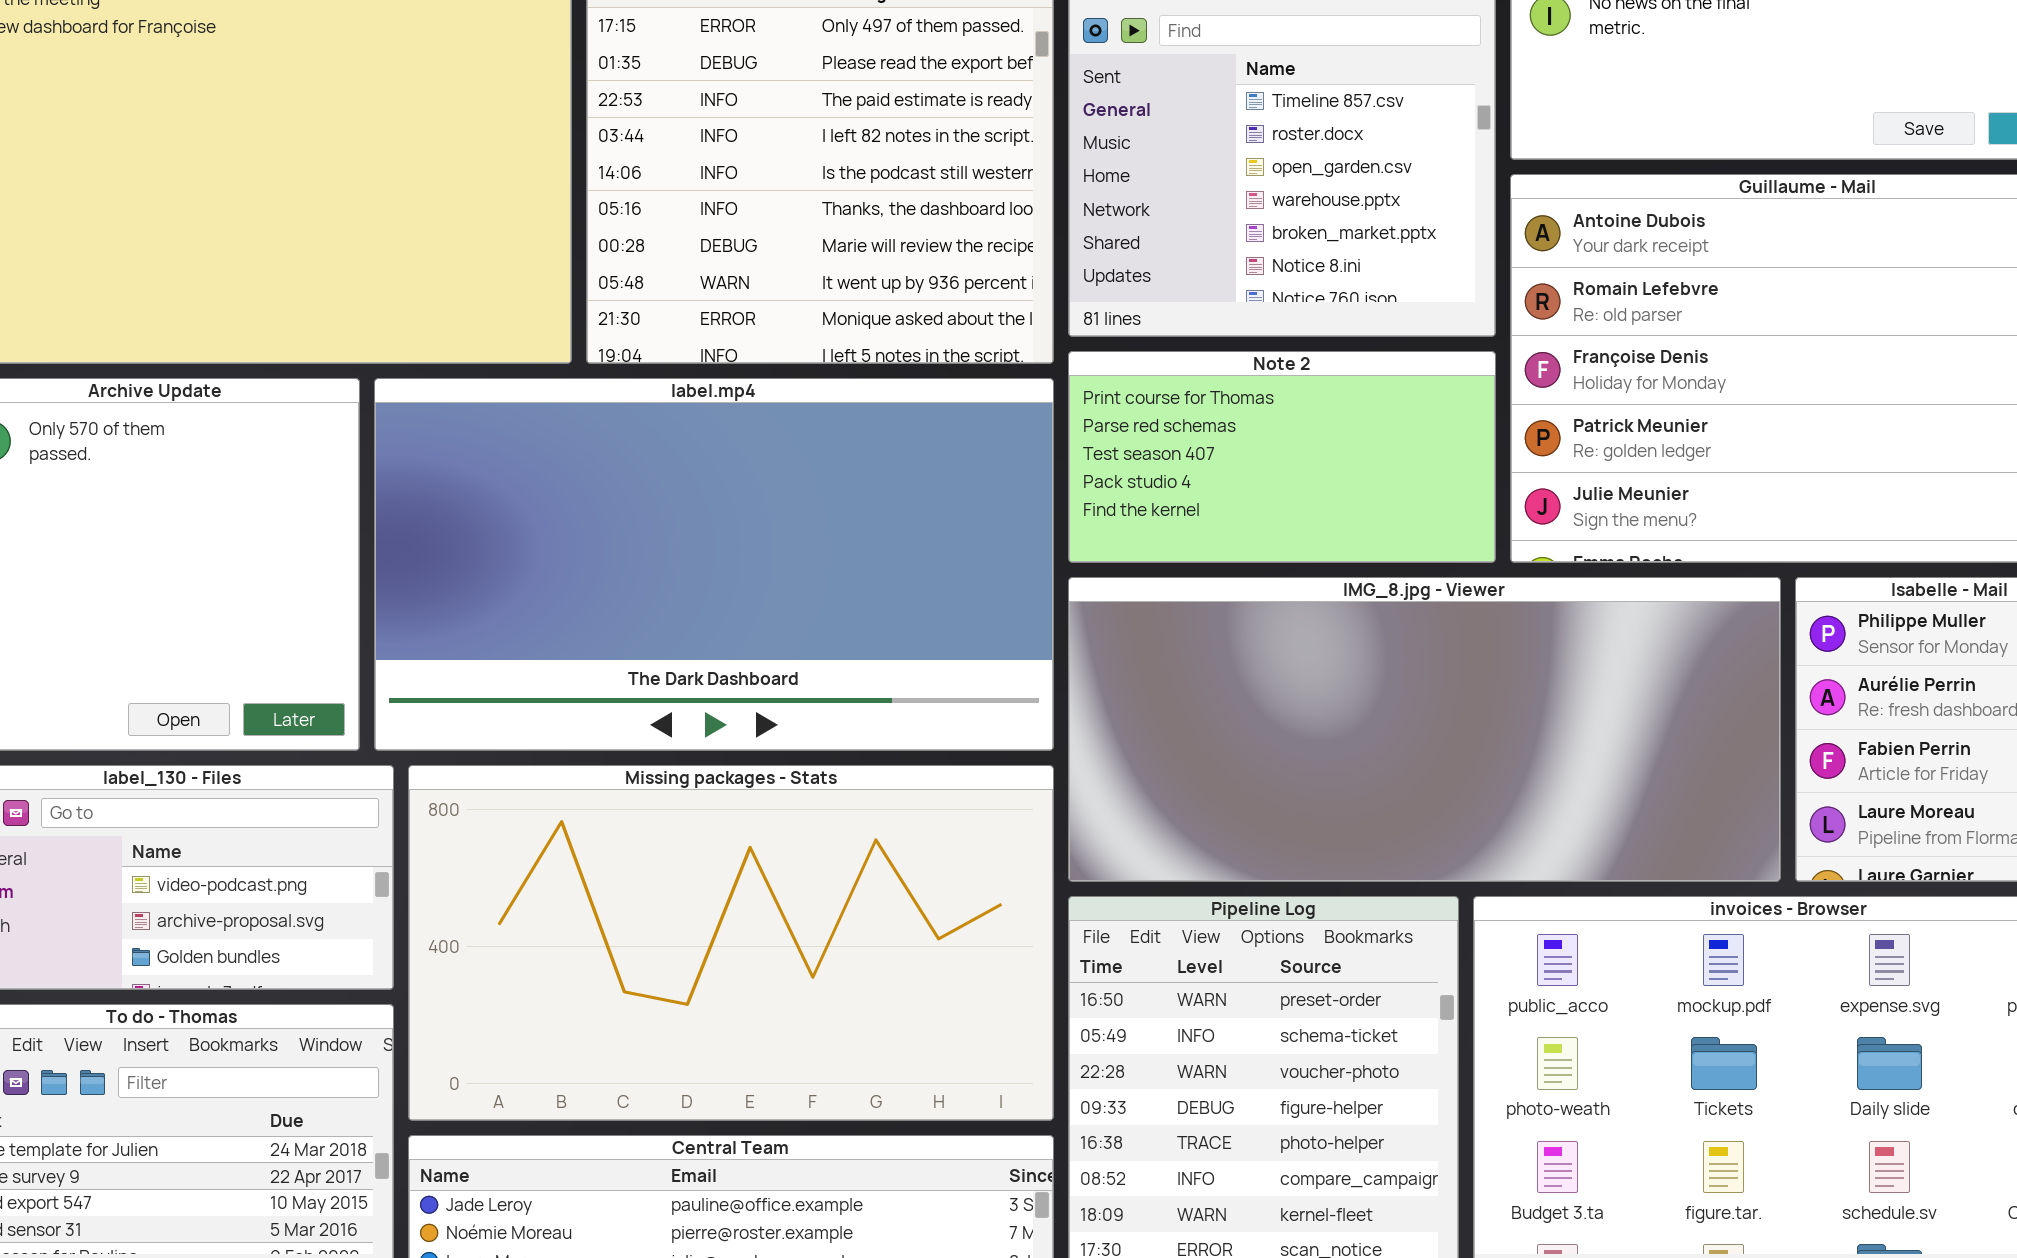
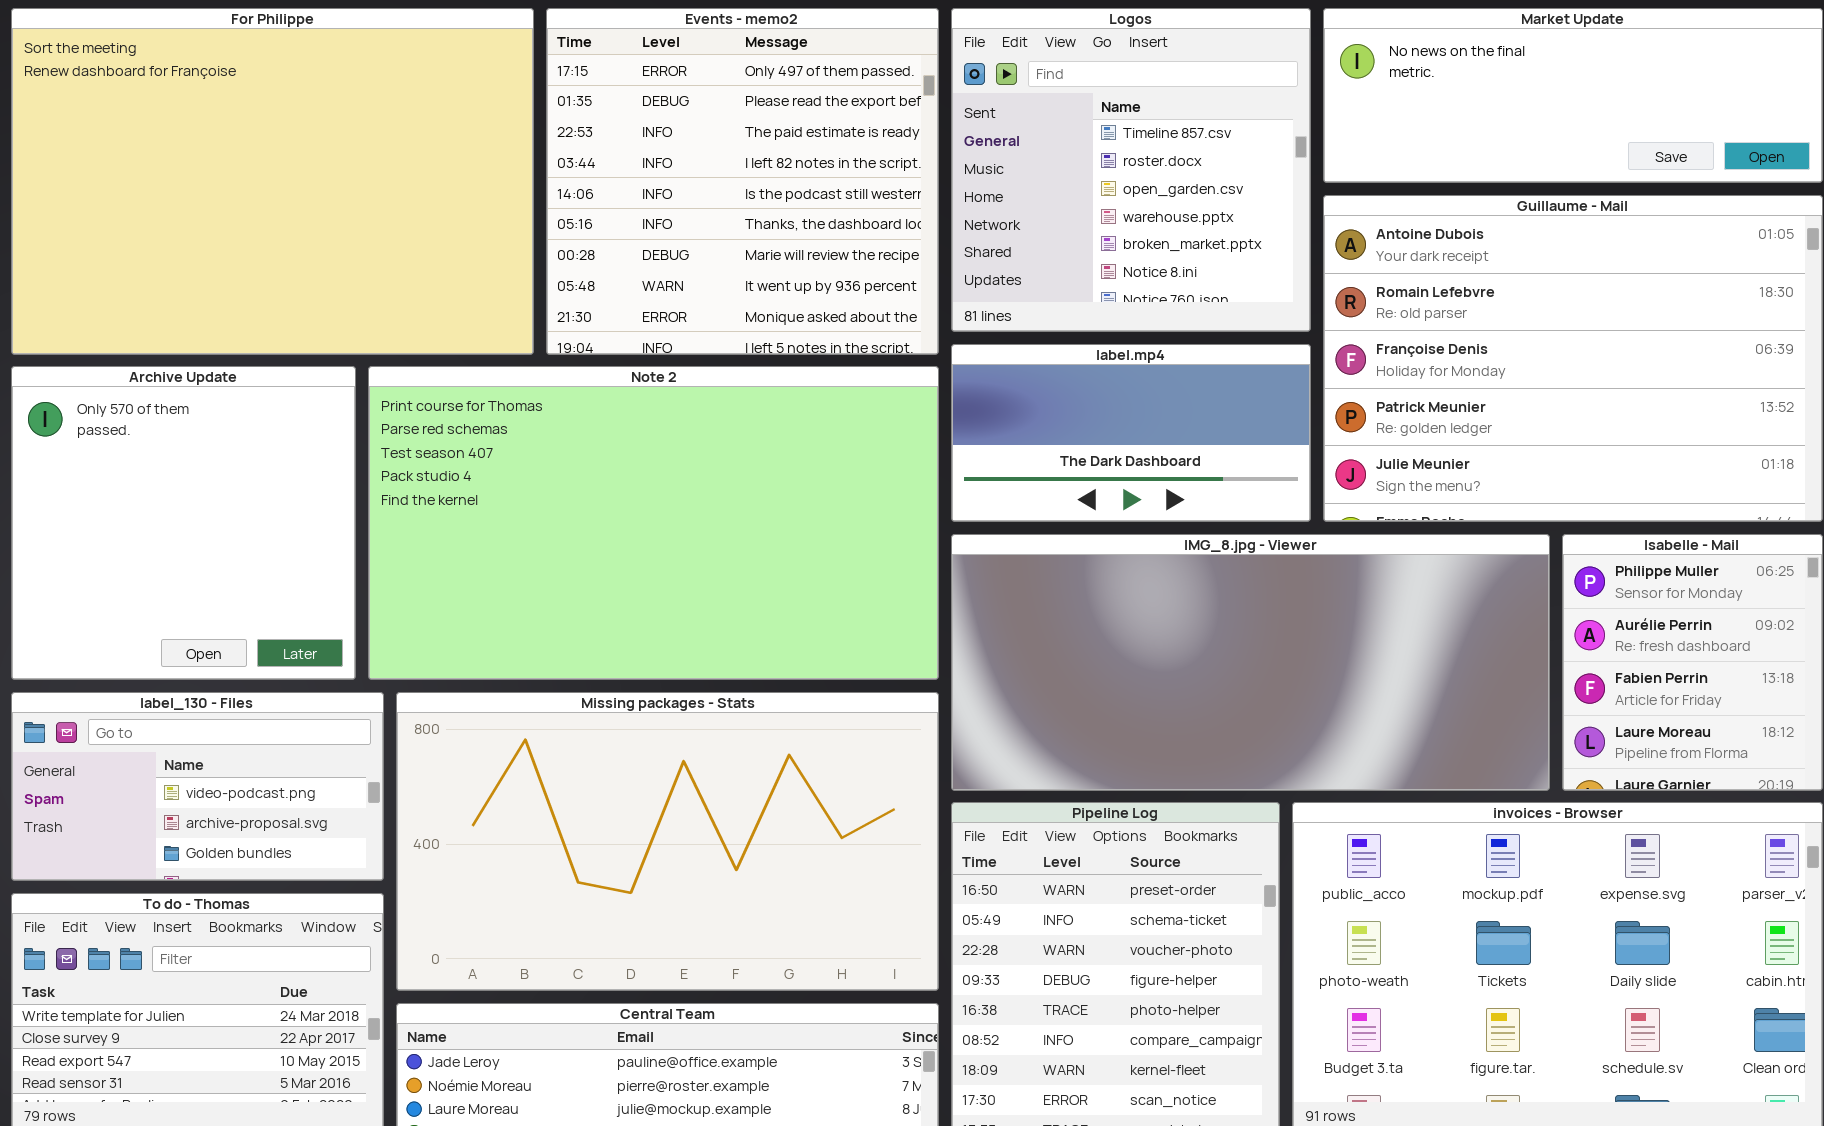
Note 2: [1068,351,1496,563] -> [368,366,939,680], moved, resized
label.mp4: [374,378,1054,751] -> [951,344,1311,522], moved, resized

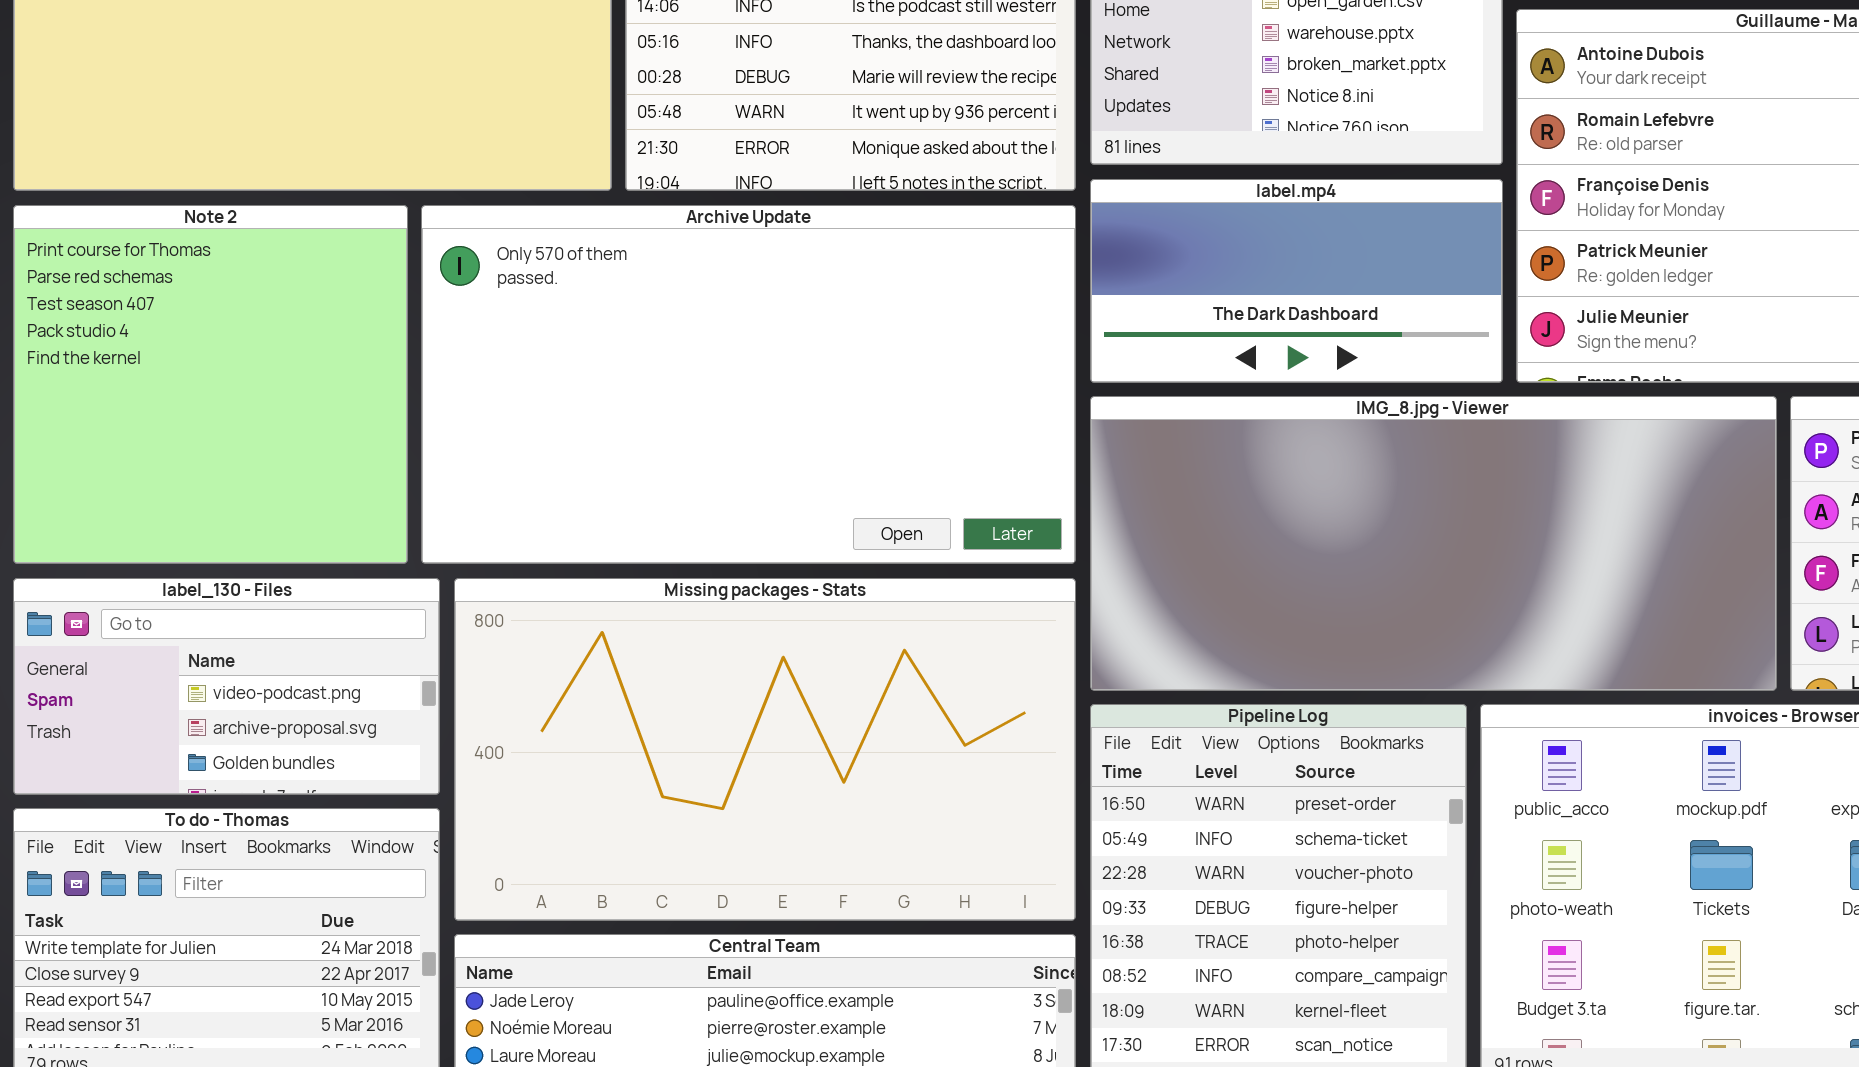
Archive Update: [11,366,356,680] -> [421,205,1076,564], moved, resized
Note 2: [368,366,939,680] -> [13,205,408,564], moved, resized

